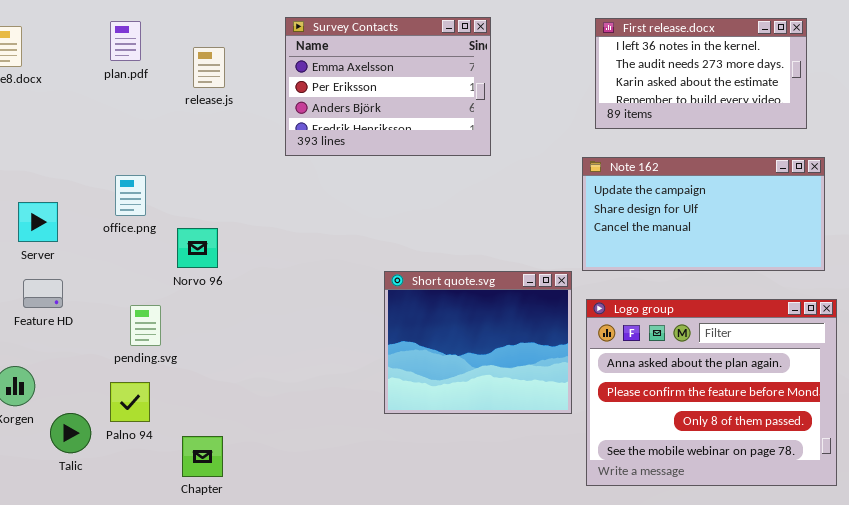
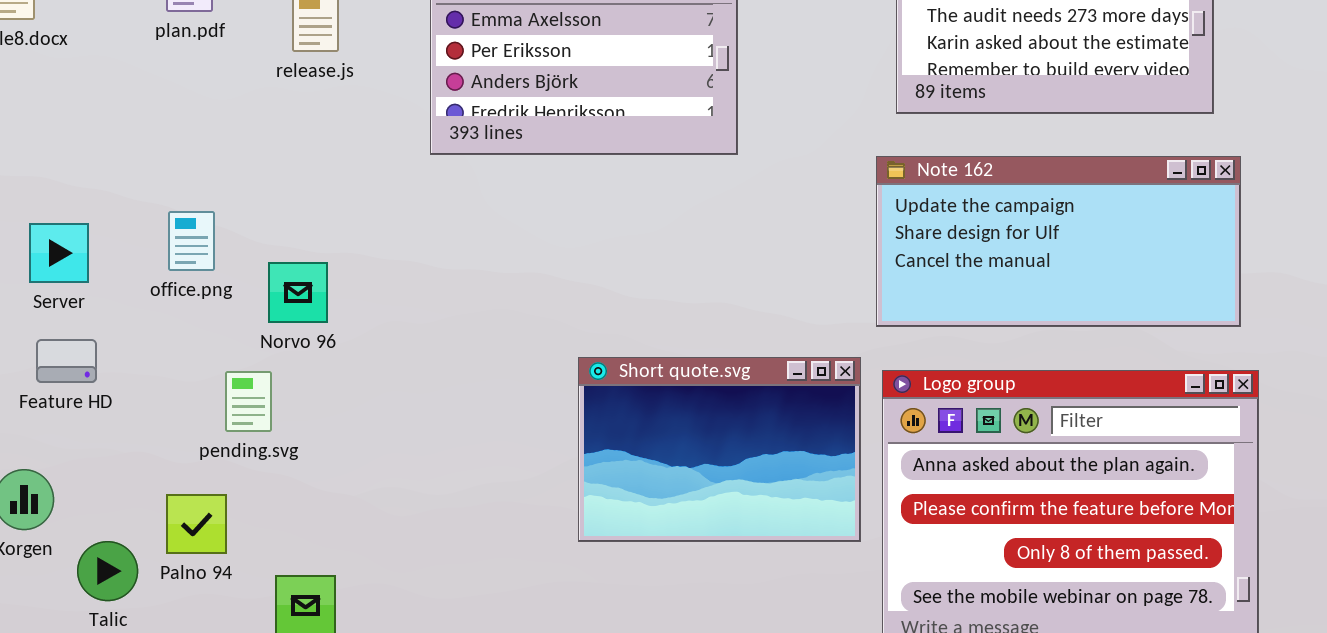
office.png: [115,175,146,216] -> [168,211,215,271], moved
Short quote.svg: [384,271,572,414] -> [578,357,861,542], resized
pending.svg: [130,305,161,346] -> [225,371,272,432], moved

